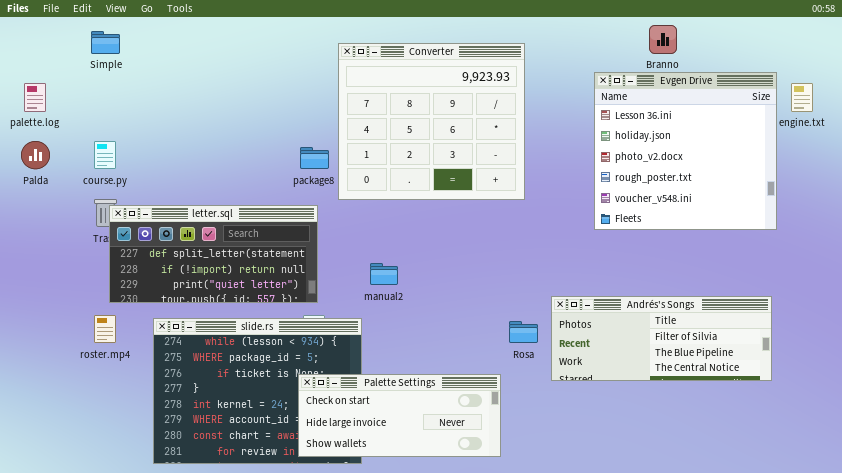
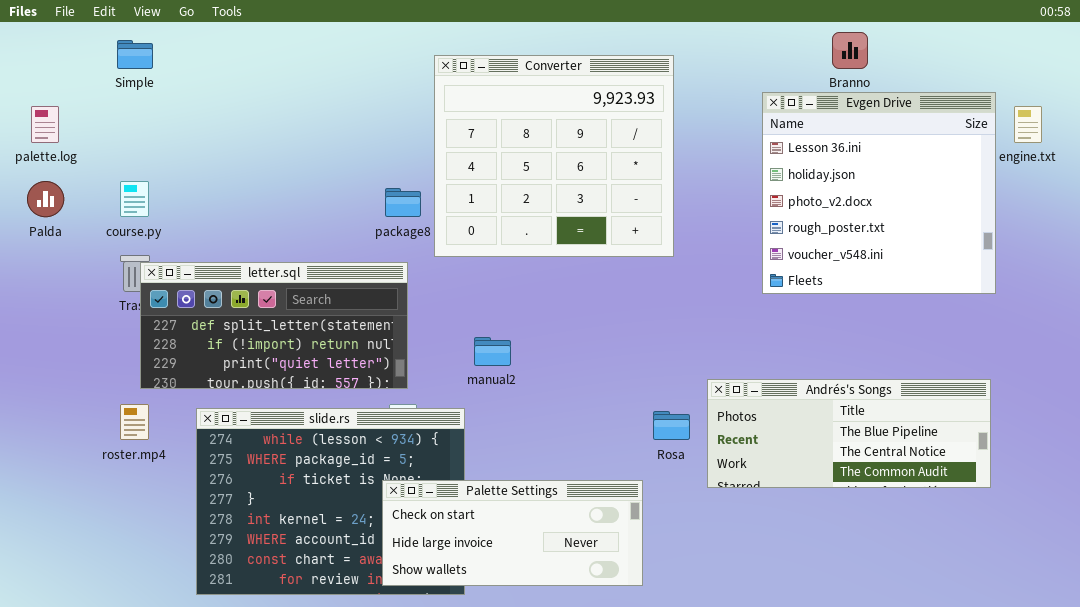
Andrés's Songs: [551,296,772,381] -> [707,379,991,488], scrolled down 1 row

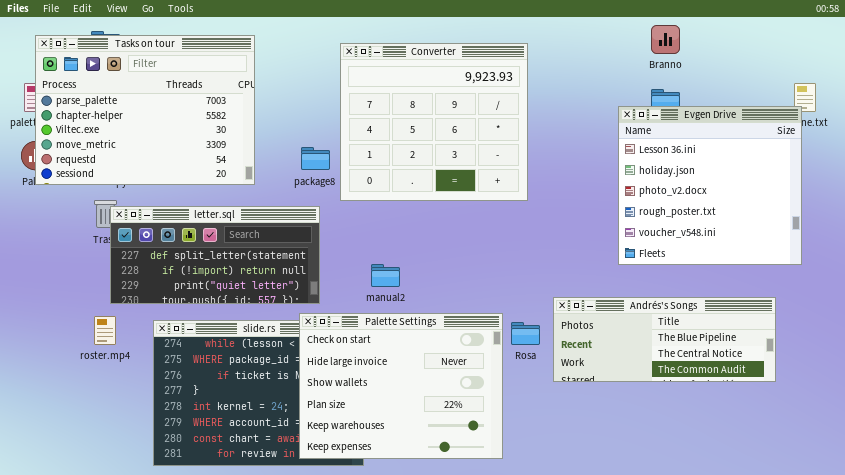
Tasks on tour: none -> [35,35,255,185], opened
Evgen Drive: [762,92,996,294] -> [618,106,802,265], moved
Palette Settings: [382,480,643,586] -> [299,313,503,459], resized

